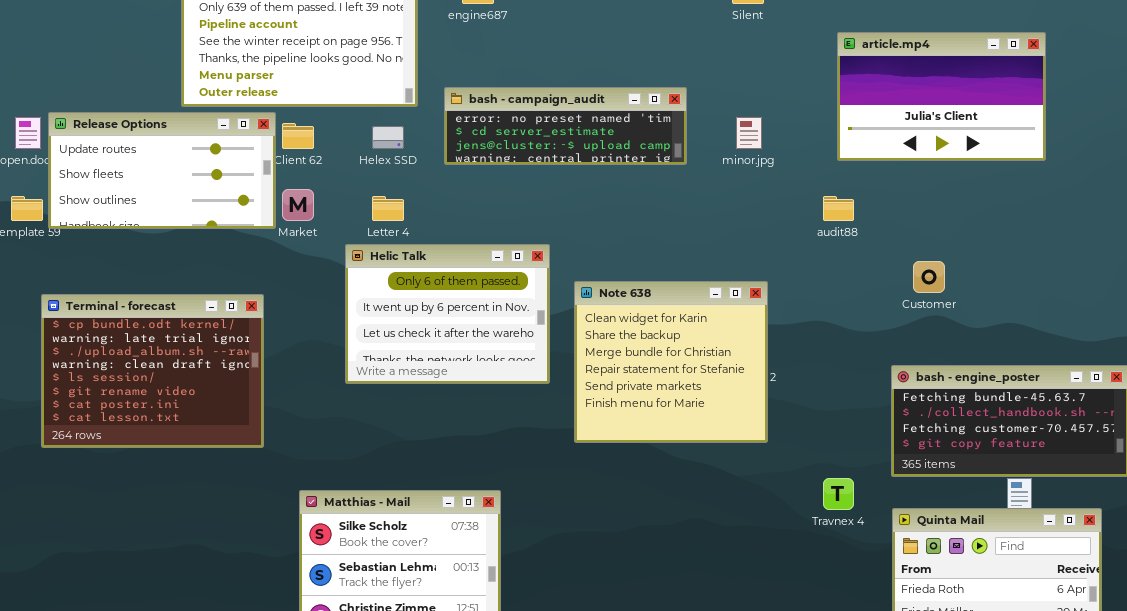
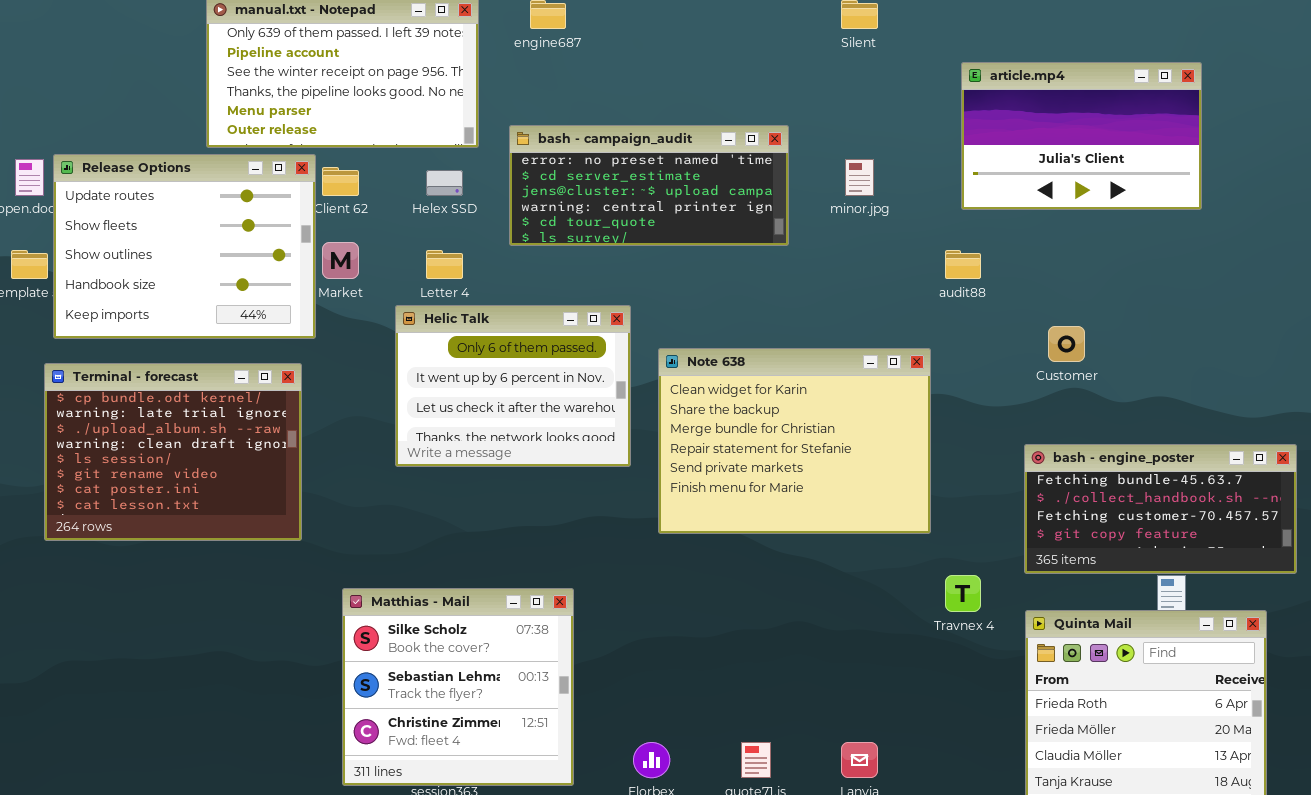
bash - campaign_audit: [444,87,687,165] -> [509,125,789,246], resized
Release Options: [48,112,276,229] -> [53,154,316,339], resized
Note 638: [574,281,768,443] -> [658,348,931,534], resized

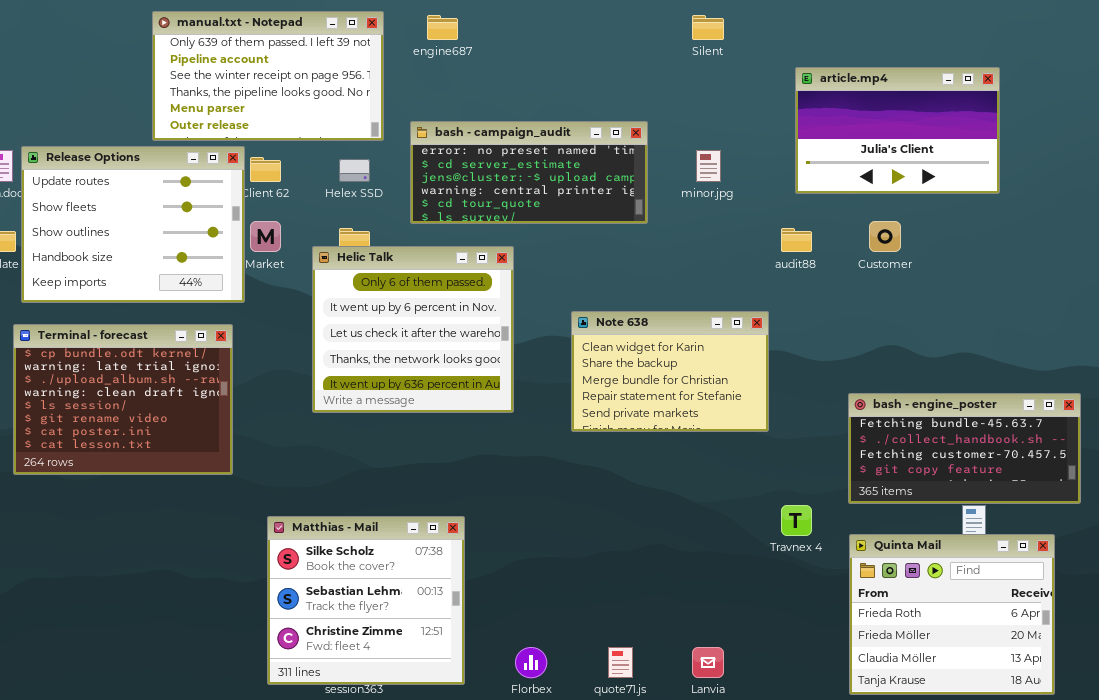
Helic Talk: [395,305,631,467] -> [312,246,514,413], resized
Customer: [1048,326,1085,362] -> [869,221,901,252], moved
Note 638: [658,348,931,534] -> [571,311,769,432], resized

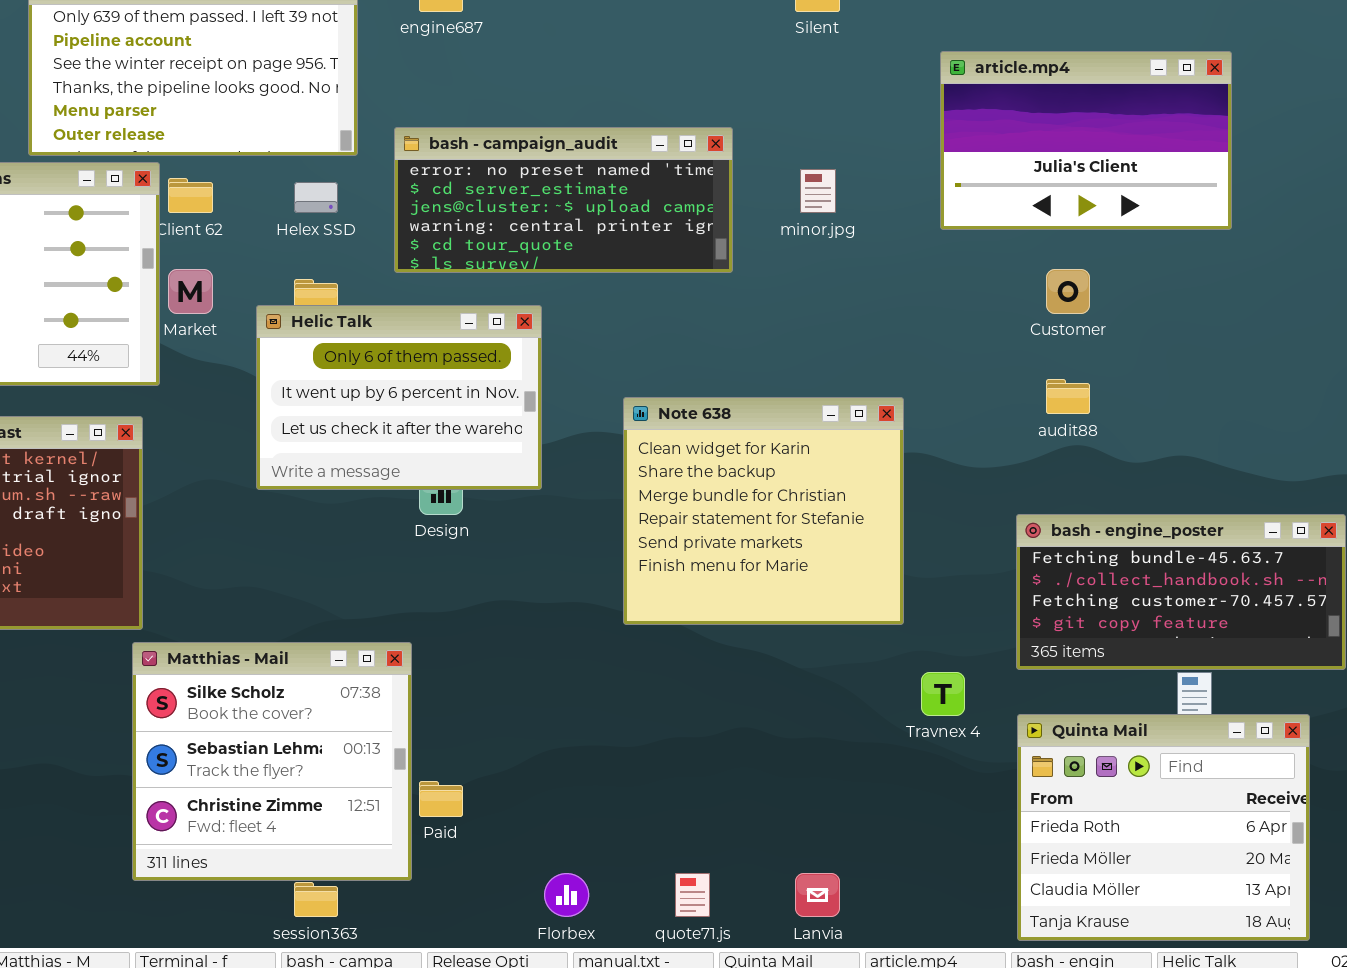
audit88: [781,228,812,252] -> [1046,379,1090,414], moved
Helic Talk: [312,246,514,413] -> [256,305,542,490], resized
Note 638: [571,311,769,432] -> [623,397,904,625], resized
Matthias - Mail: [267,516,465,685] -> [132,642,412,881], moved

